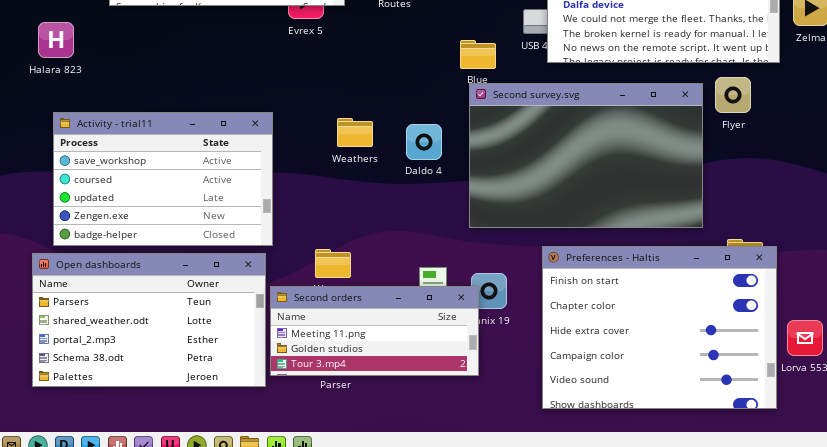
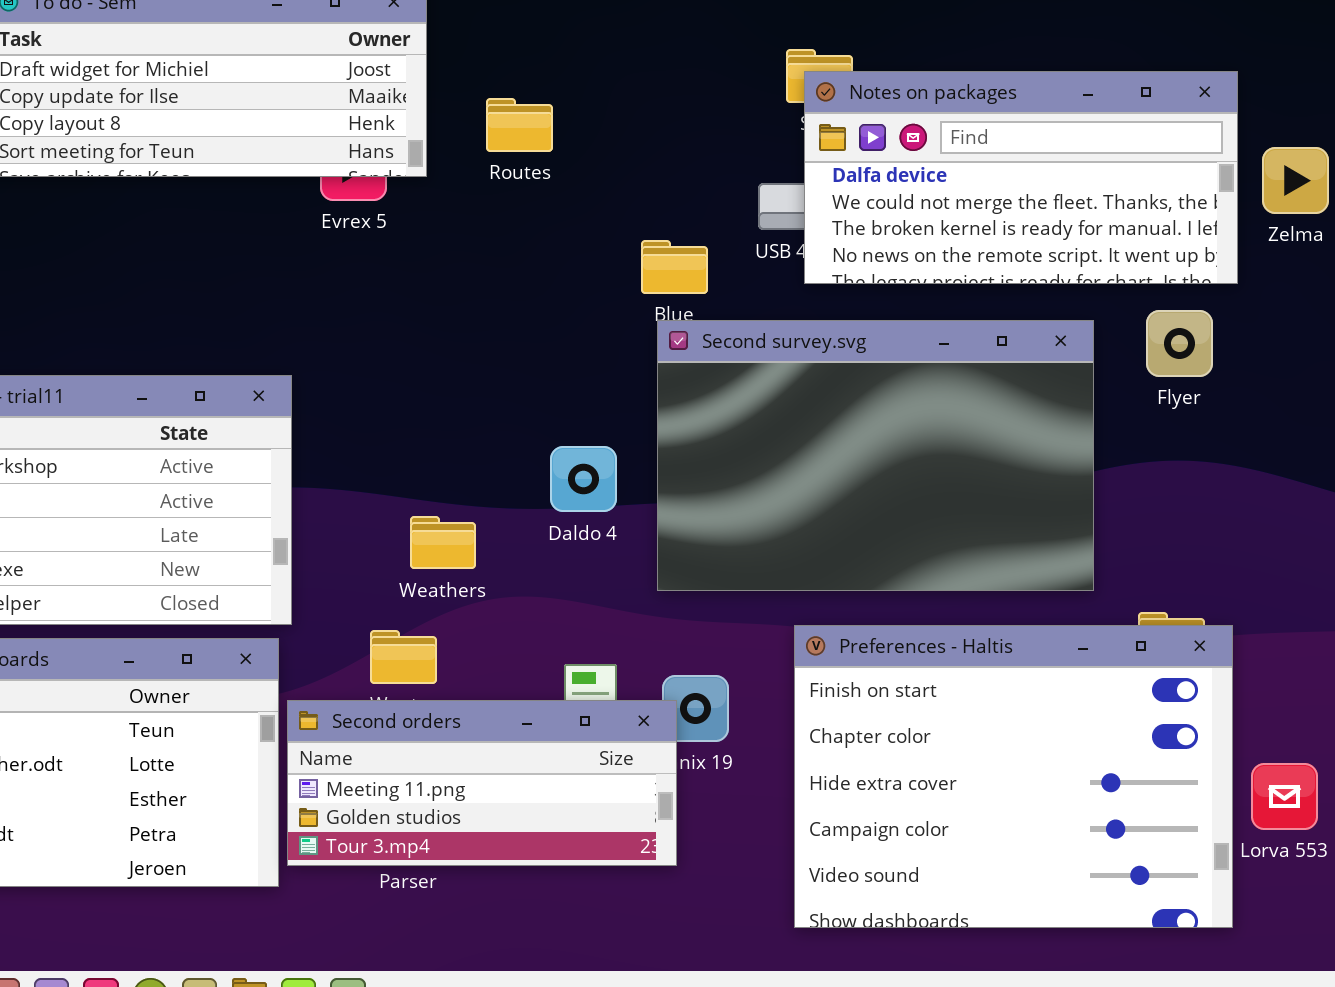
Flyer: [715,77,751,113] -> [1146,310,1213,377], moved
Weathers: [337,118,373,147] -> [410,516,476,569], moved
Daldo 4: [406,124,442,160] -> [550,446,617,512], moved

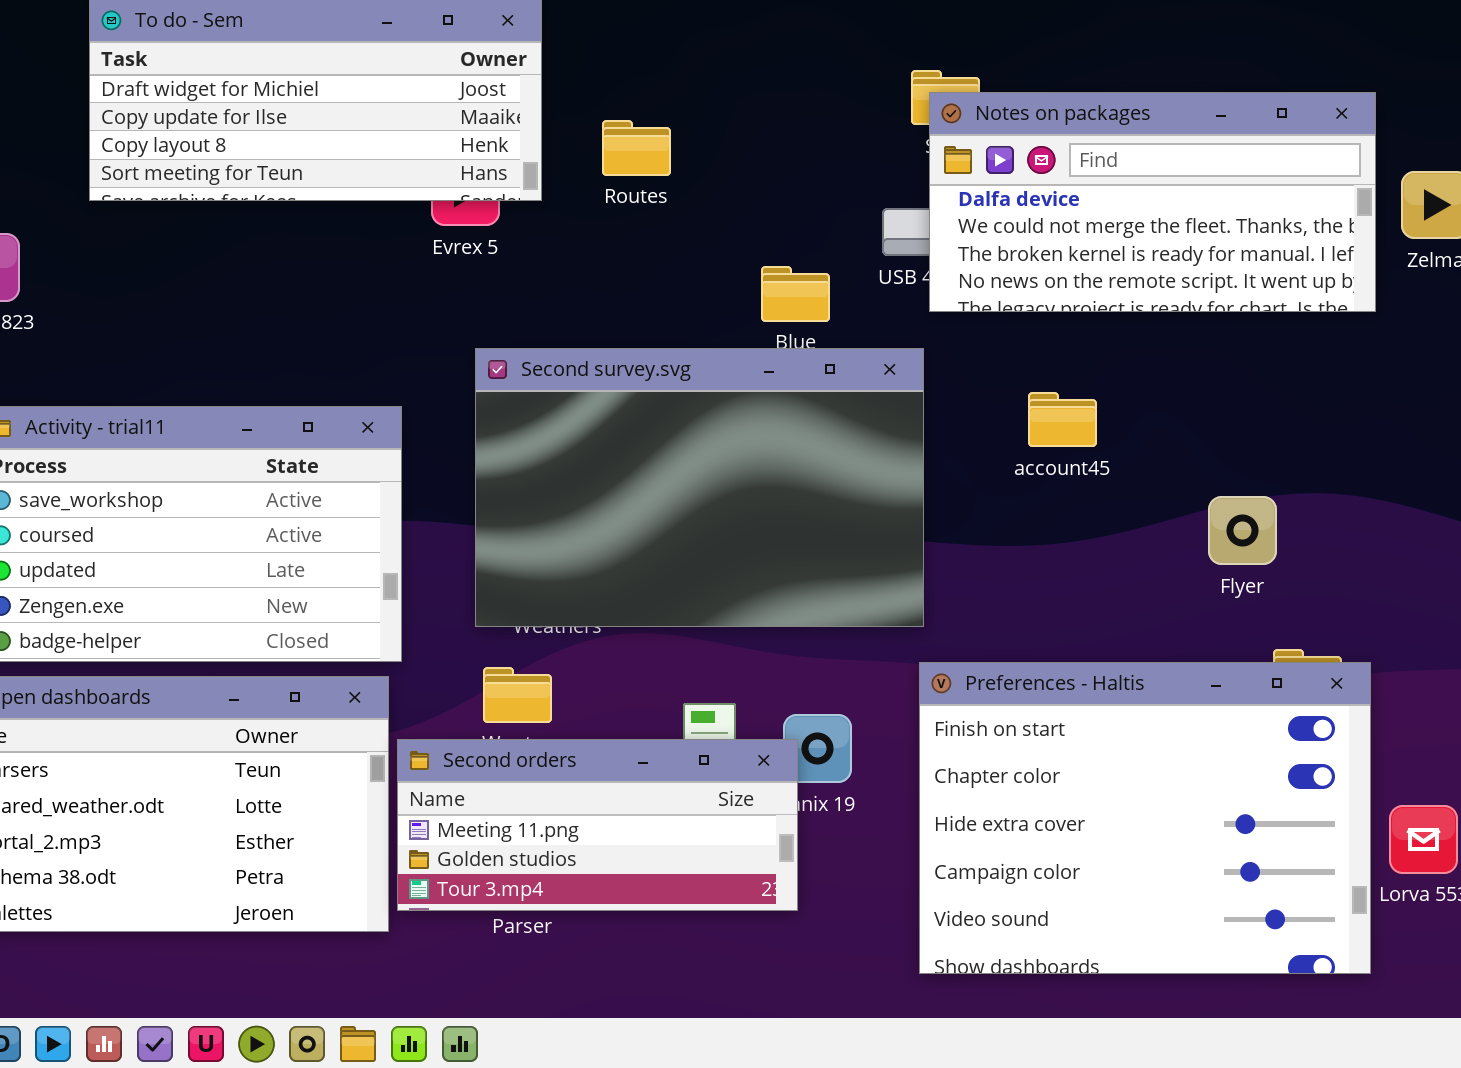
Flyer: [1146,310,1213,377] -> [1208,496,1277,565], moved
Second survey.svg: [657,320,1094,591] -> [475,348,924,627], moved

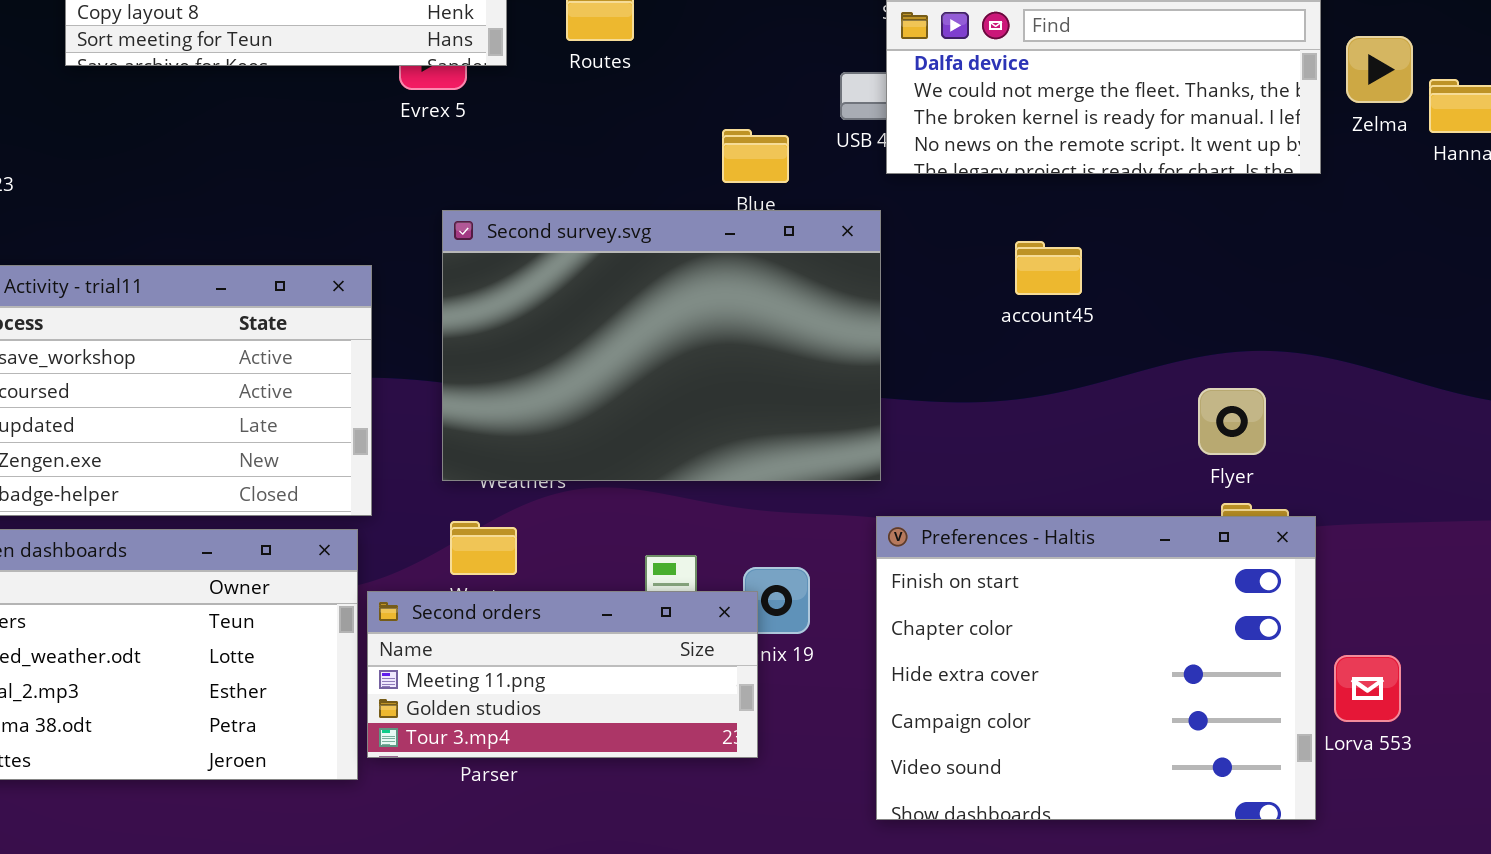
account45: [1028,392,1097,447] -> [1015,241,1082,295], moved
Flyer: [1208,496,1277,565] -> [1198,388,1266,455], moved

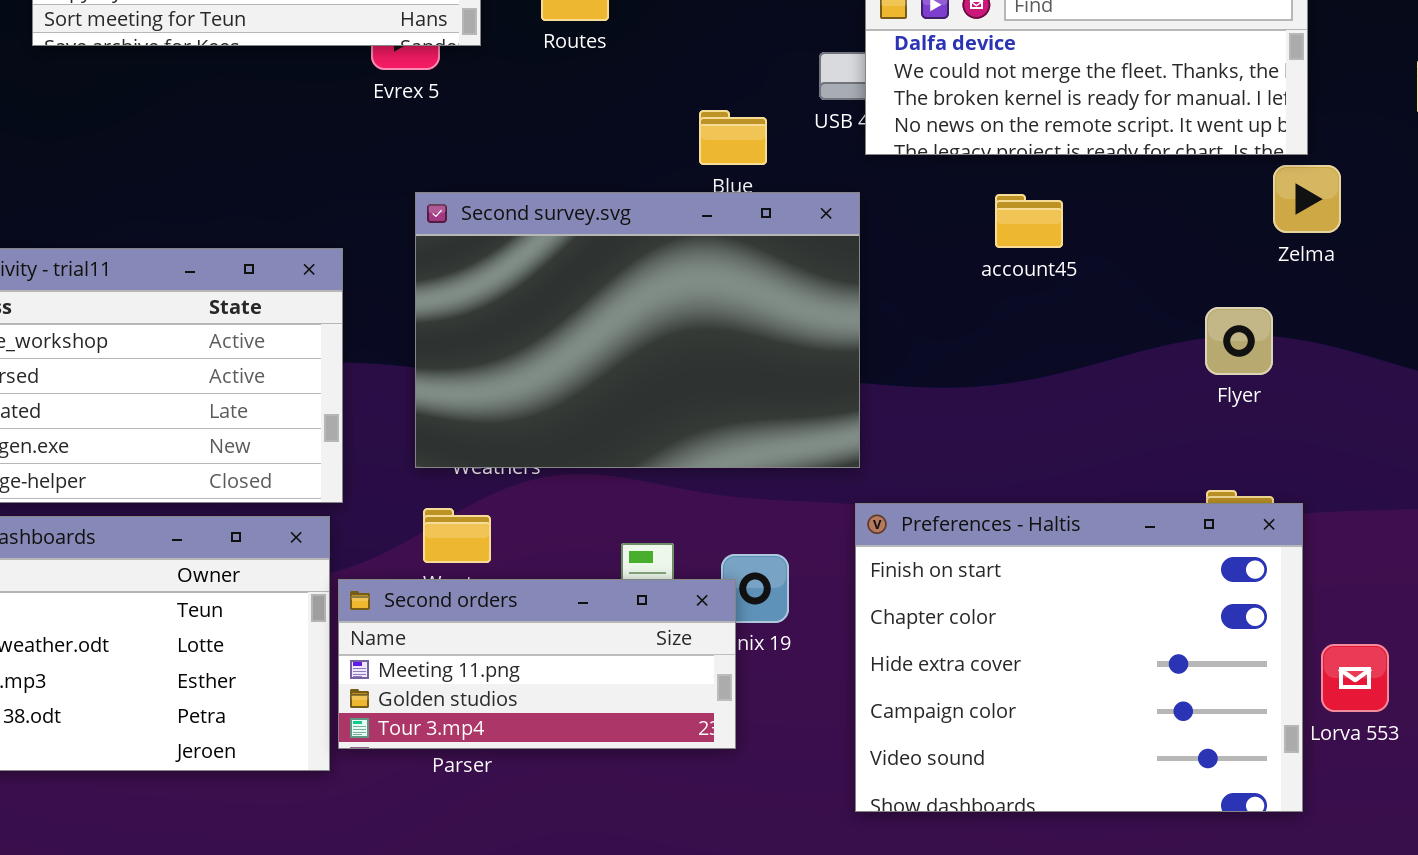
Zelma: [1346,36,1413,103] -> [1273,165,1341,233], moved
account45: [1015,241,1082,295] -> [995,194,1063,248], moved
Flyer: [1198,388,1266,455] -> [1205,307,1273,375], moved

